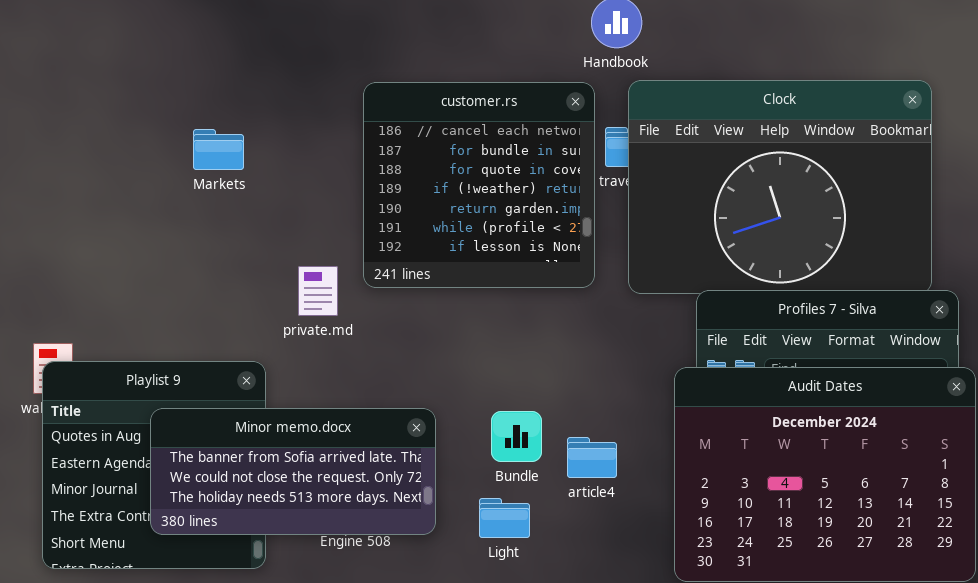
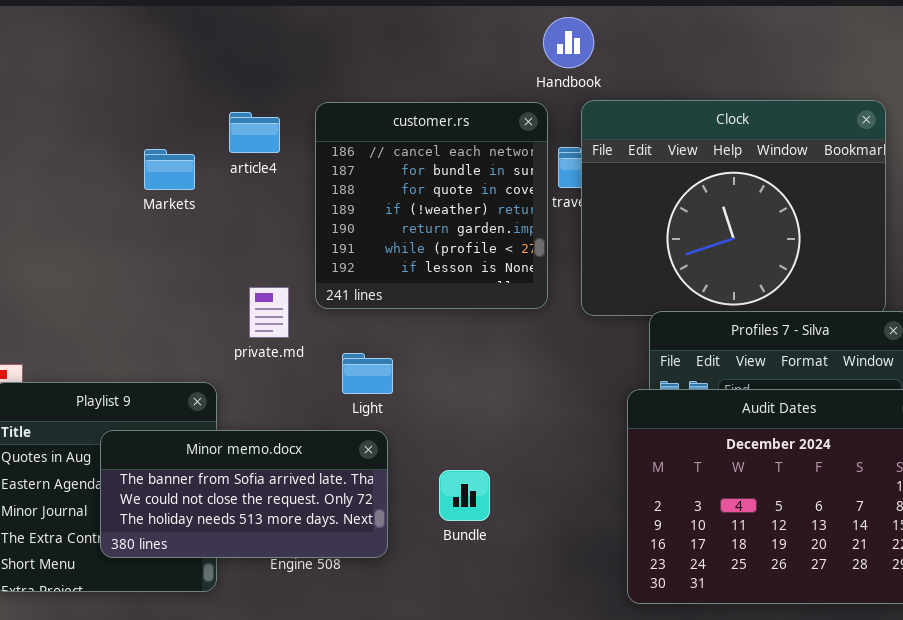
Bundle: [491,411,542,462] -> [439,470,490,521], moved
article4: [567,437,617,478] -> [229,112,280,153], moved
Light: [479,498,530,538] -> [342,353,393,394], moved

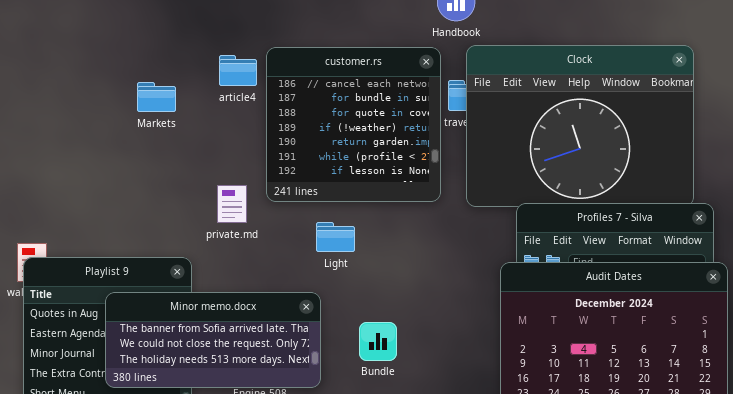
article4: [229,112,280,153] -> [219,55,257,86], moved
Light: [342,353,393,394] -> [316,222,355,252], moved

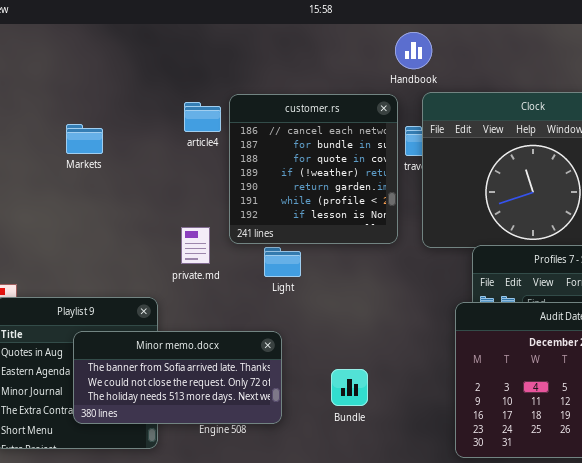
Markets: [137,82,176,112] -> [66,124,103,154], moved
Light: [316,222,355,252] -> [264,247,301,277], moved
Bundle: [359,322,397,361] -> [331,369,368,406], moved

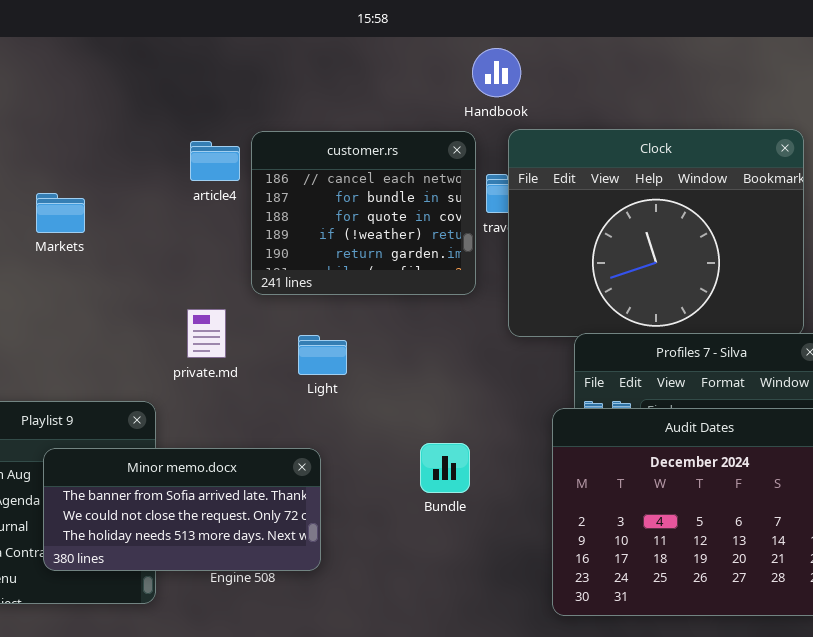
customer.rs: [229,94,398,244] -> [251,131,476,295], resized
Markets: [66,124,103,154] -> [36,193,85,233], moved
Bundle: [331,369,368,406] -> [420,443,470,493], moved

